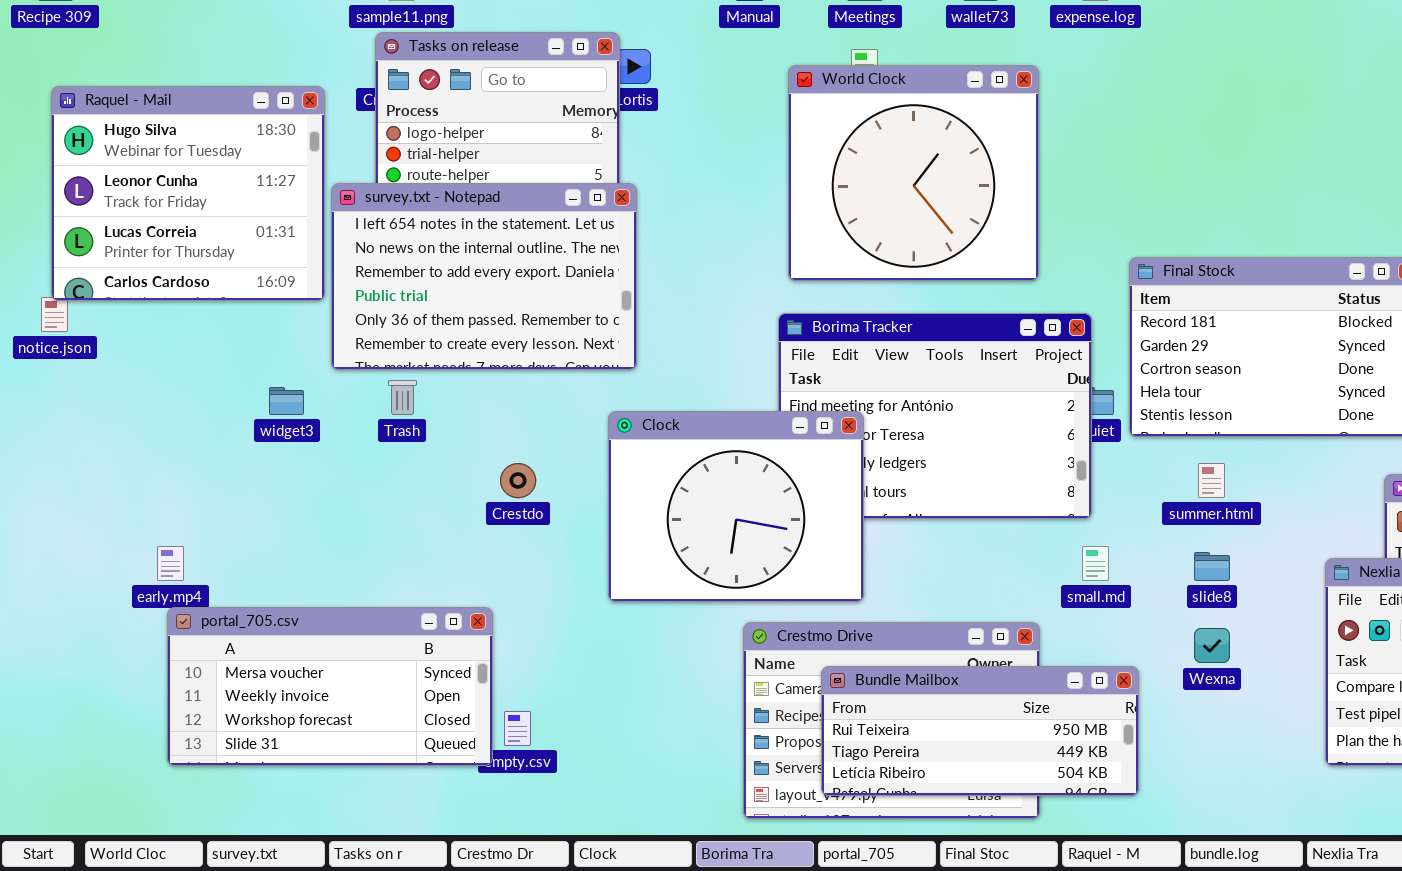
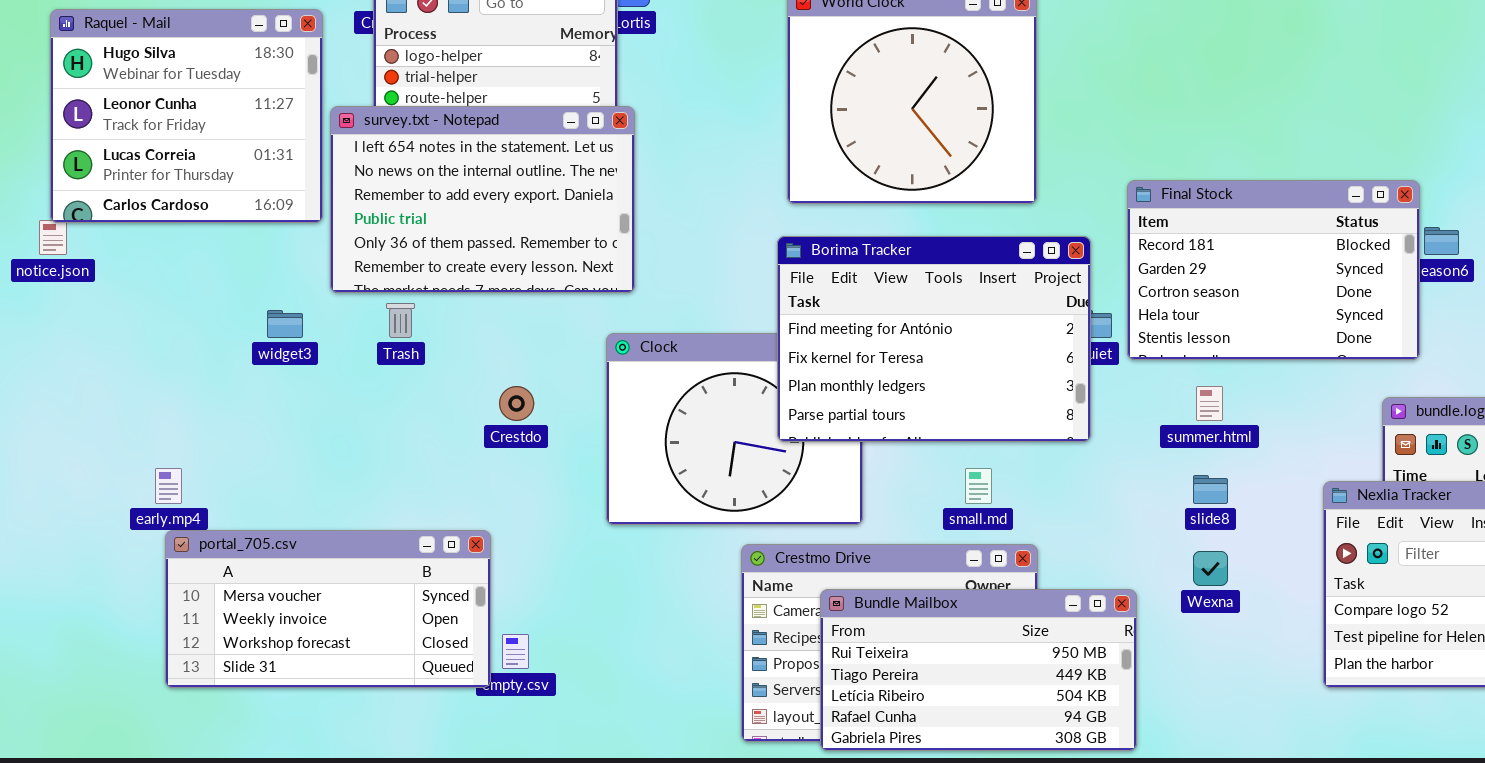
Borima Tracker: [778,313,1092,519] -> [777,236,1091,442], raised
small.md: [1082,546,1109,581] -> [965,468,992,504], moved
Bundle Mailbox: [821,666,1139,796] -> [820,589,1137,751], resized

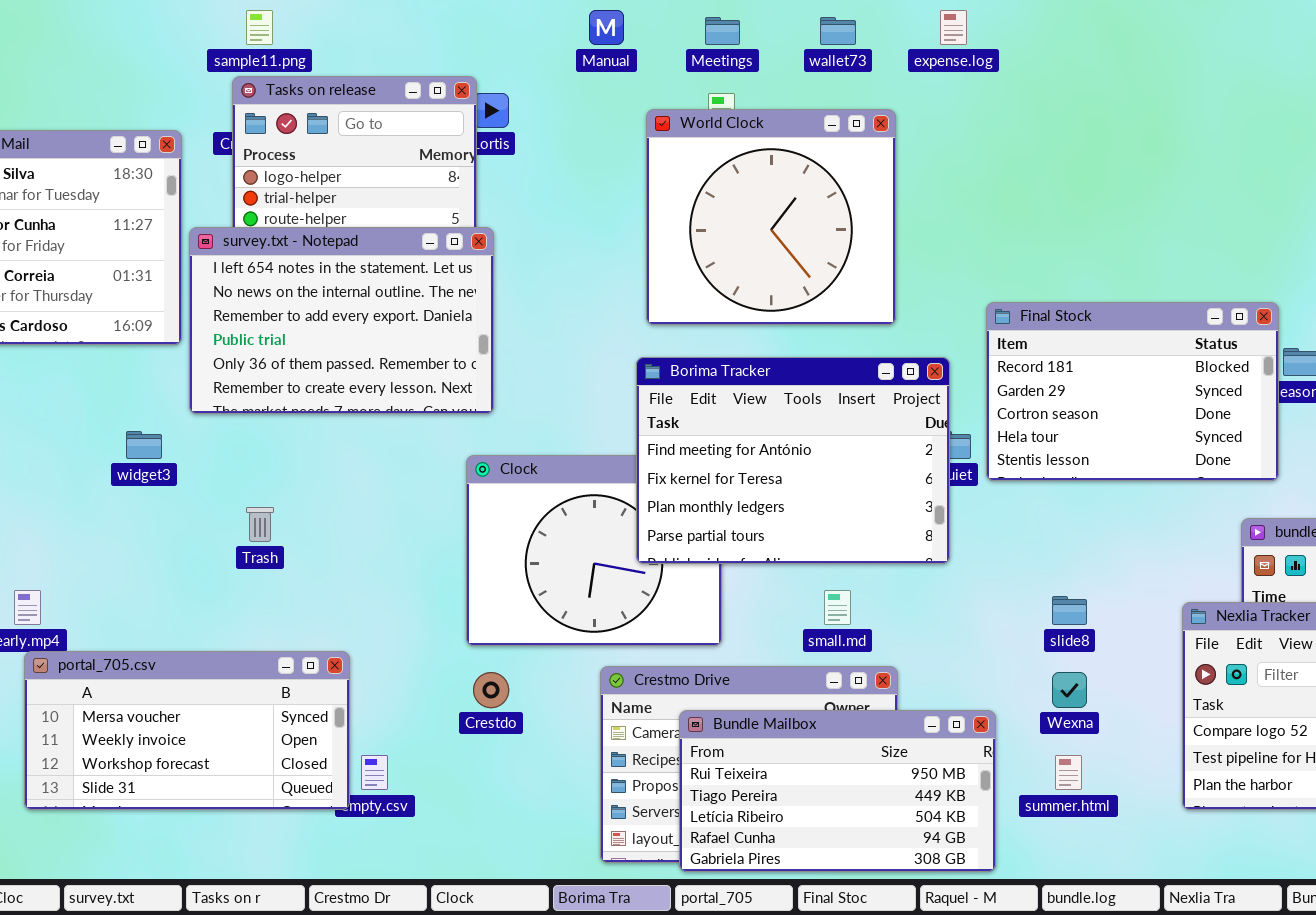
Trash: [386,303,415,338] -> [246,507,274,542], moved
Crestdo: [499,386,534,421] -> [473,672,509,708], moved
summer.html: [1196,386,1223,421] -> [1055,755,1082,790], moved

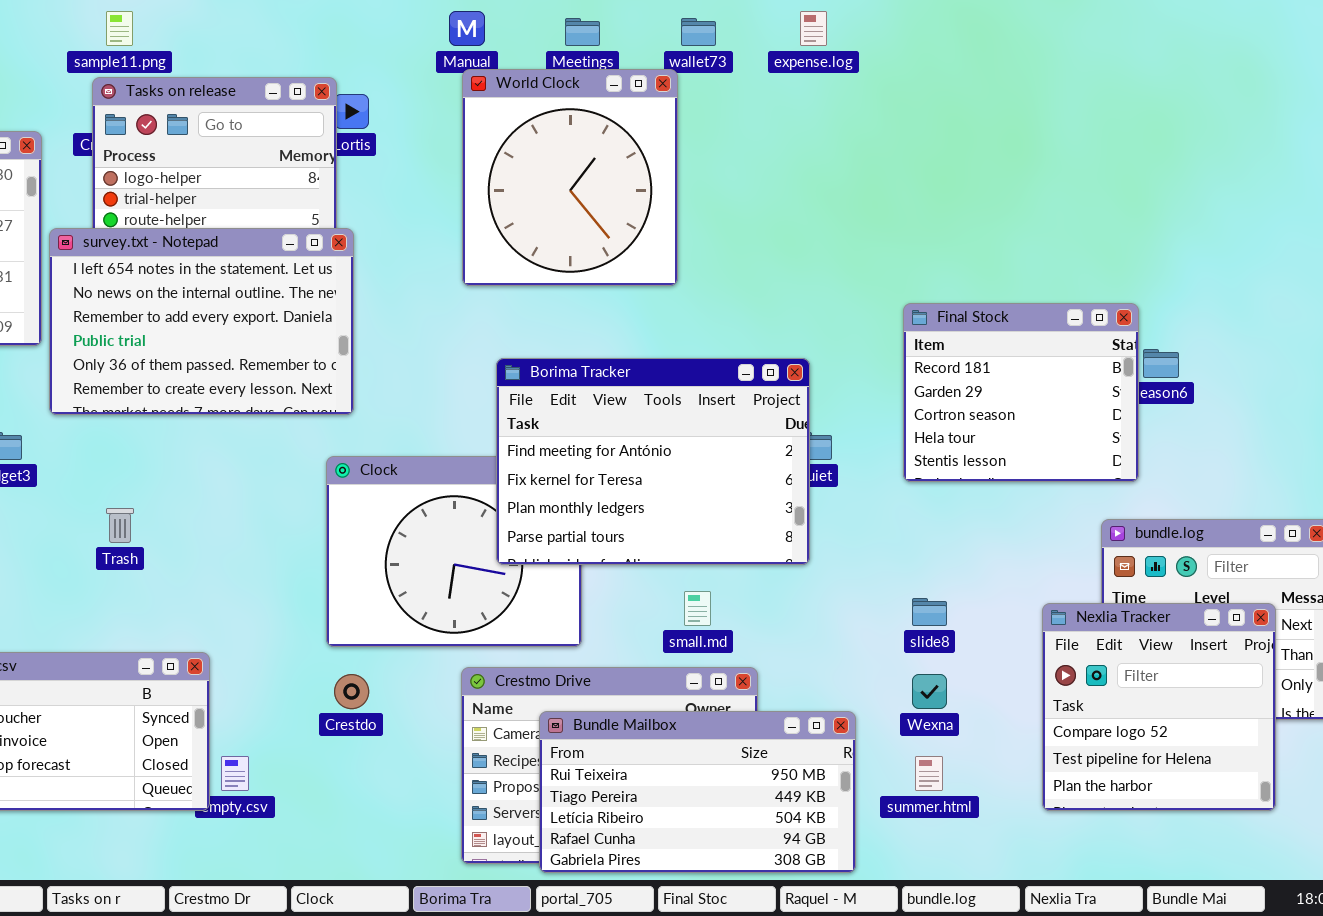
World Clock: [646,109,896,325] -> [462,69,678,286], moved, resized
Final Stock: [986,302,1279,481] -> [903,303,1139,482], resized

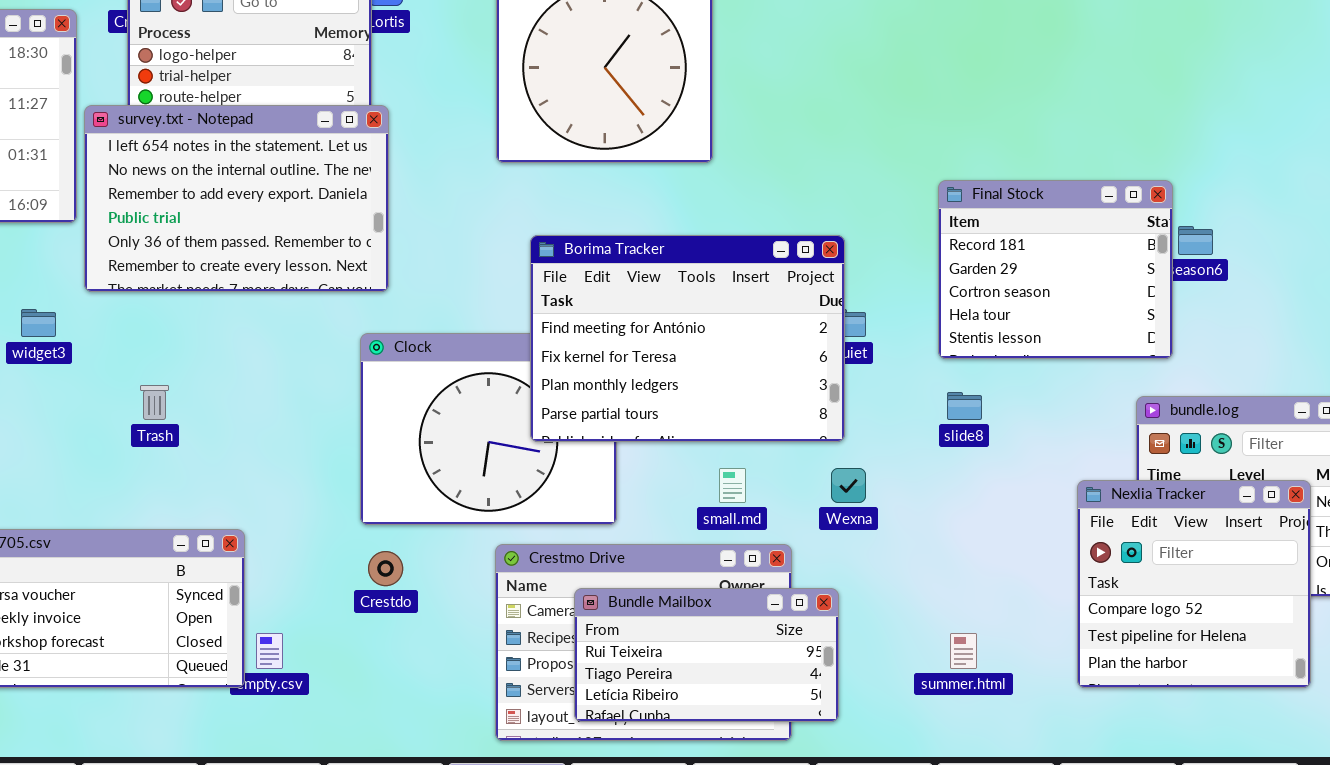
slide8: [912,598,947,626] -> [947,392,982,420], moved
Wexna: [912,674,947,709] -> [831,468,866,503], moved
Bundle Mailbox: [539,711,856,873] -> [574,588,839,722], resized

